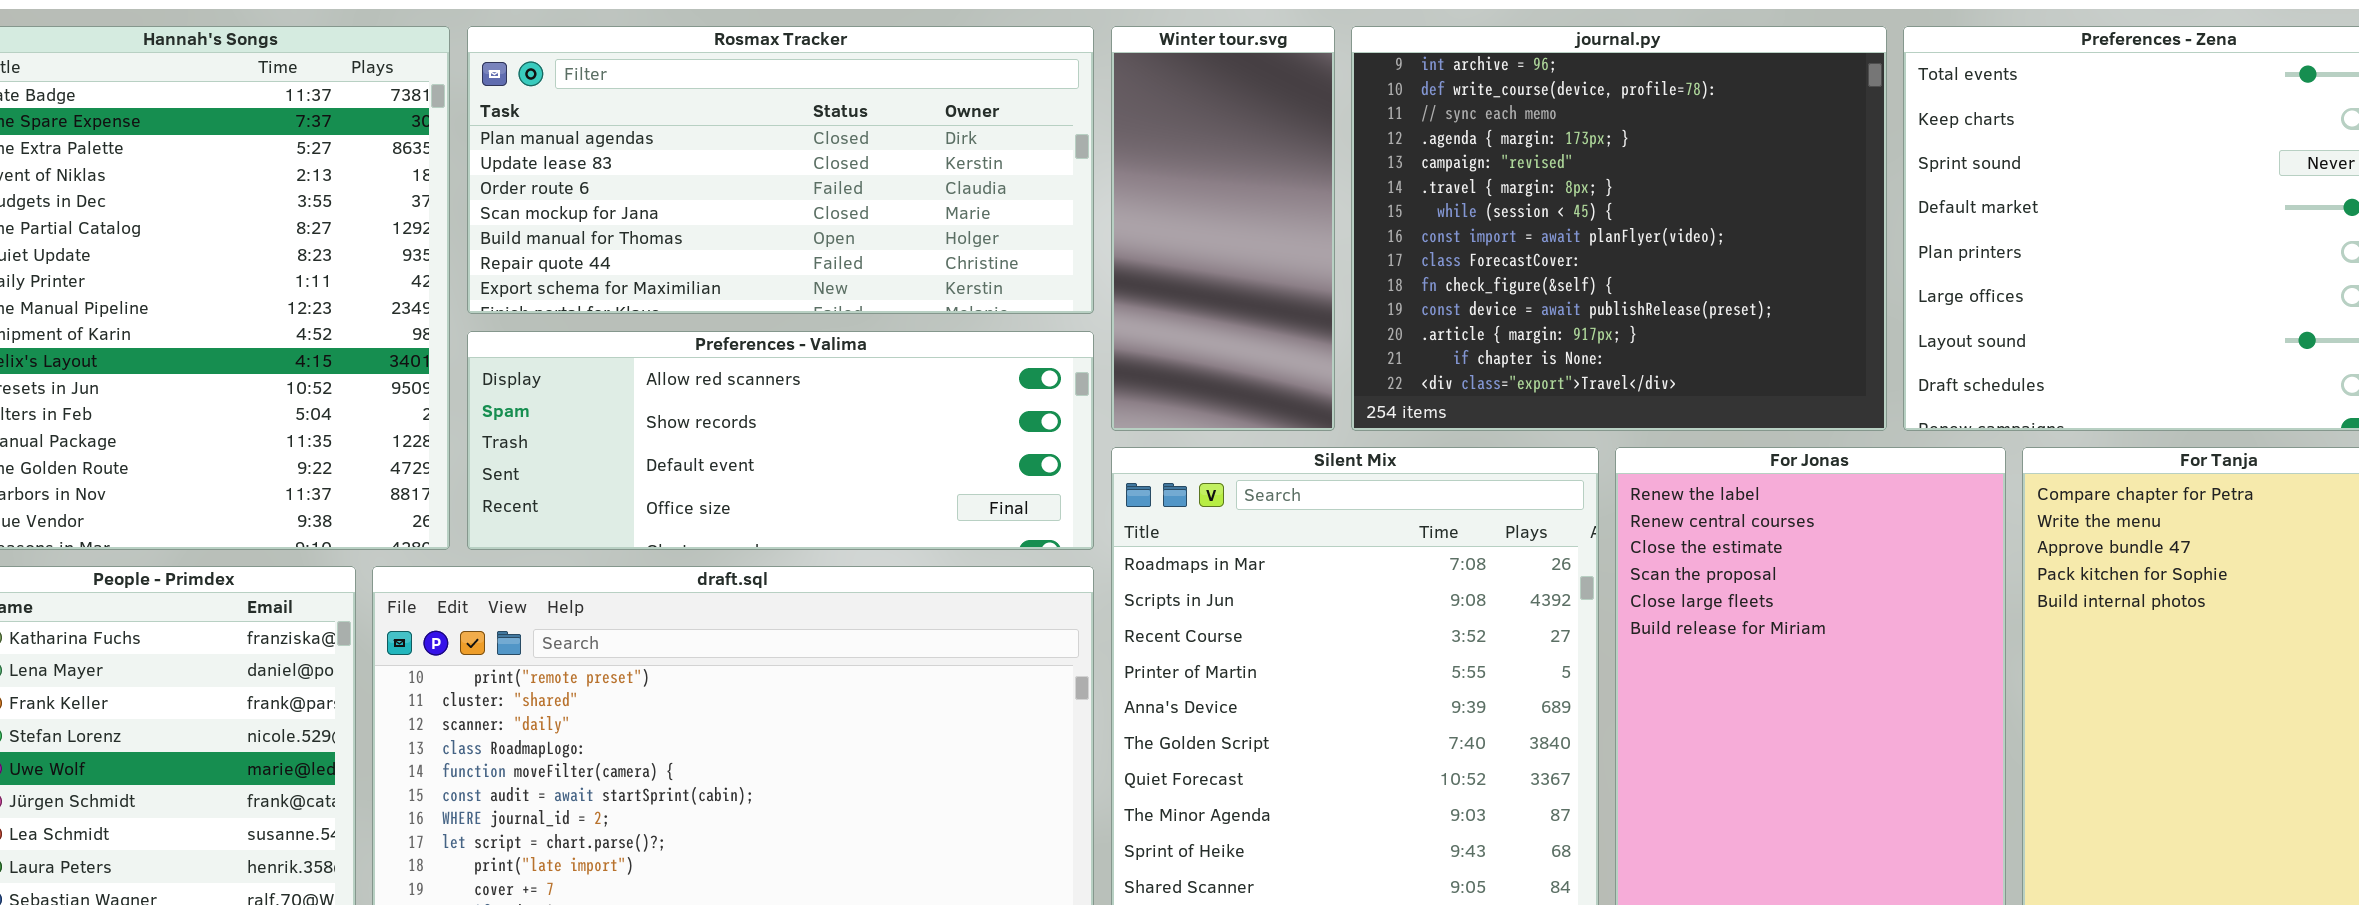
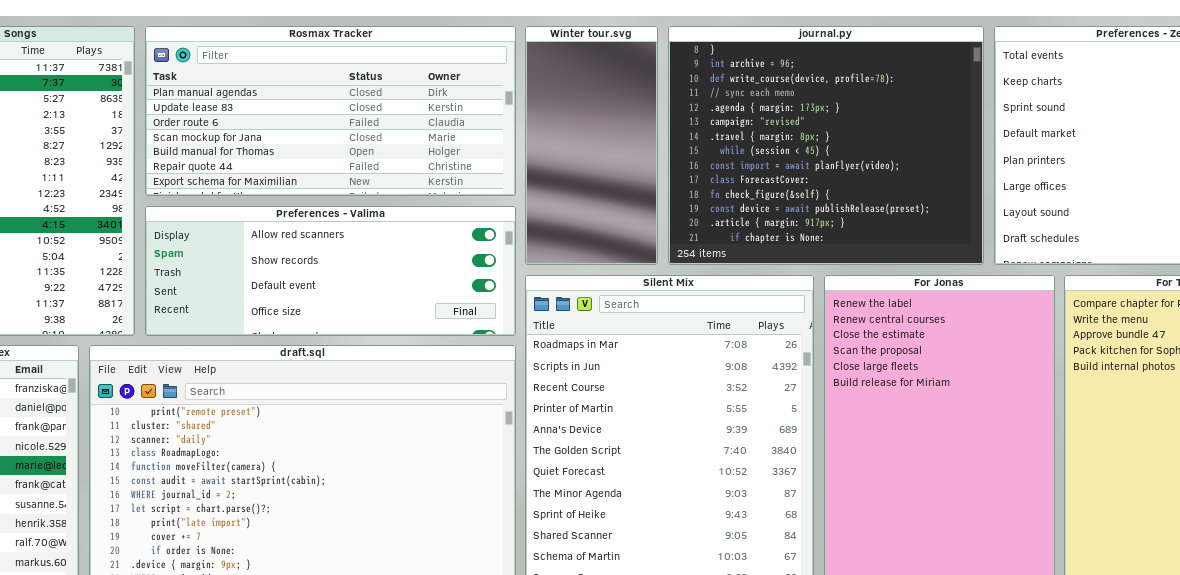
journal.py: [1351,26,1887,431] -> [668,26,984,265], scrolled up 1 row

